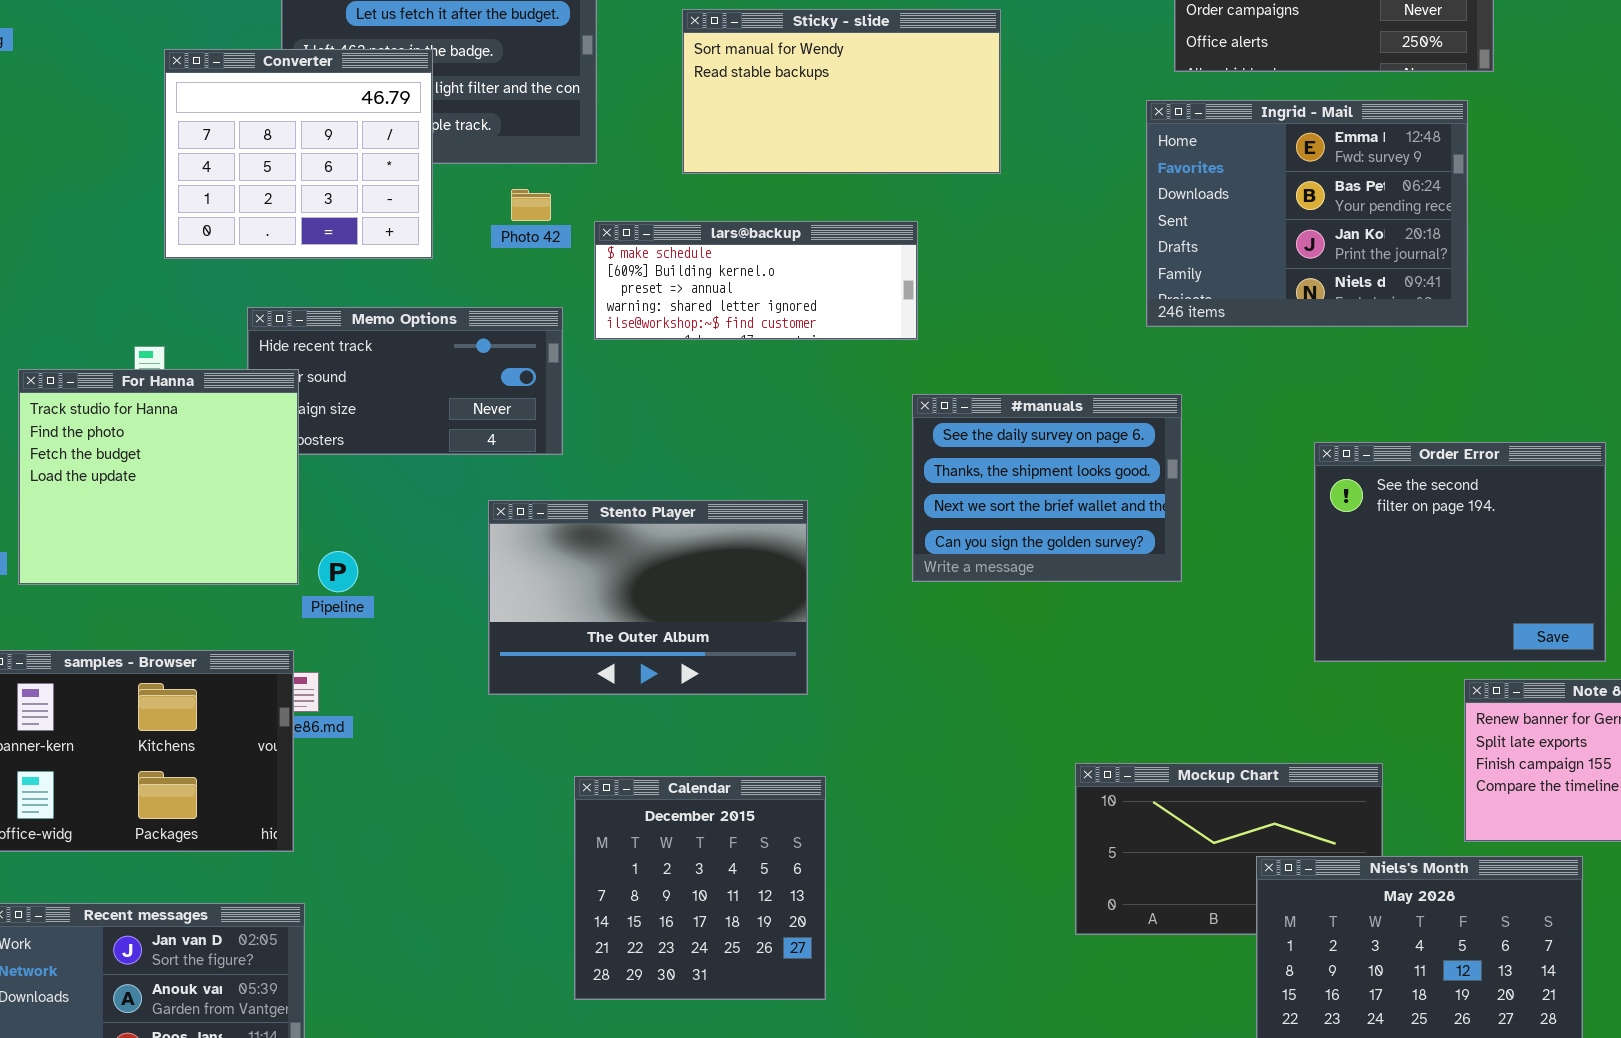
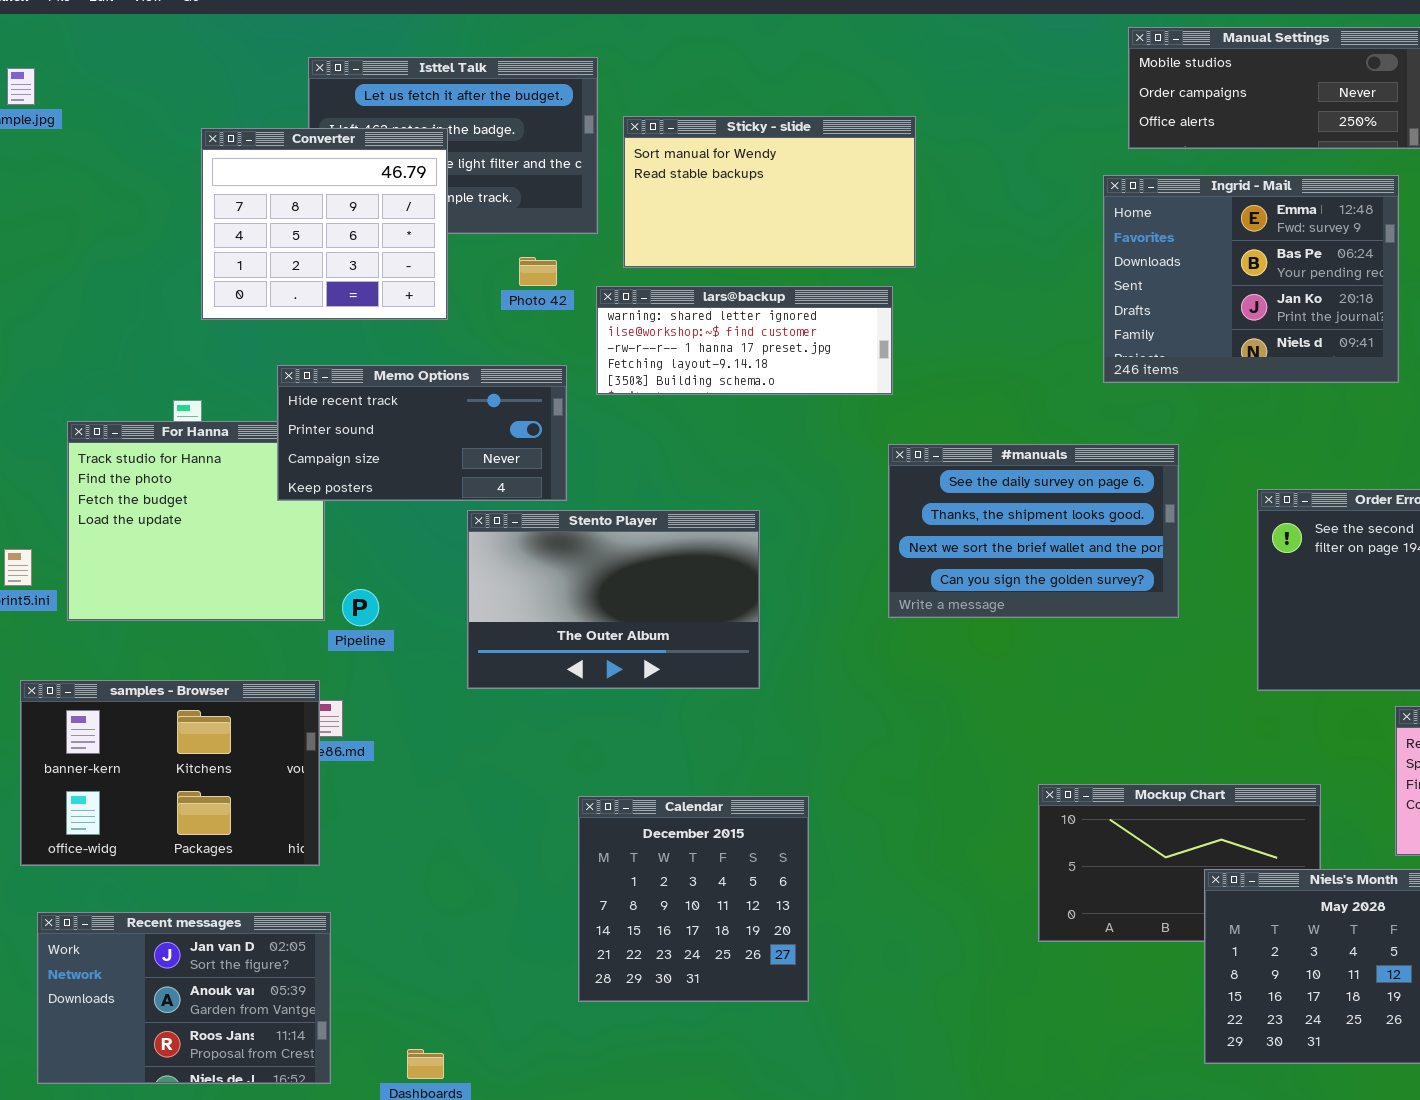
Sticky - slide: [682,9,1001,174] -> [623,116,916,268], moved
lars@backup: [594,221,918,340] -> [596,286,893,395], scrolled down 3 rows
Memo Options: [247,307,563,455] -> [277,365,567,501], raised
#manuals: [912,394,1182,582] -> [888,444,1179,618], resized
Stento Player: [488,500,808,695] -> [467,510,760,689], moved

